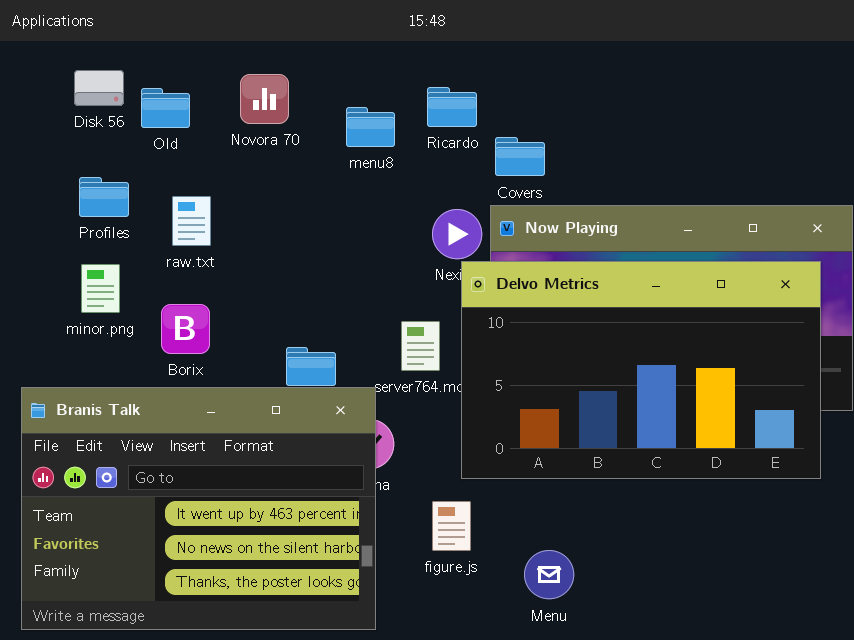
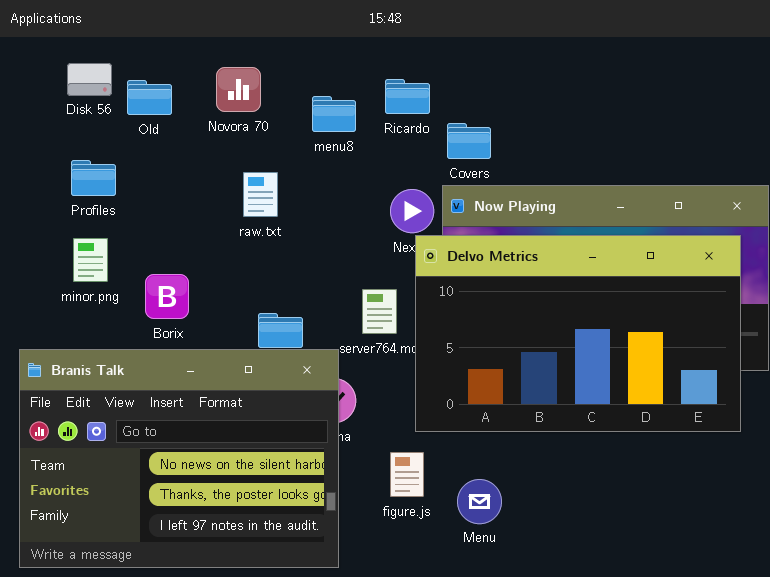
raw.txt: [172,196,211,246] -> [243,172,278,217], moved
Branis Talk: [21,387,376,630] -> [19,349,339,568], scrolled down 1 row
Menu: [524,550,574,599] -> [457,479,502,524], moved

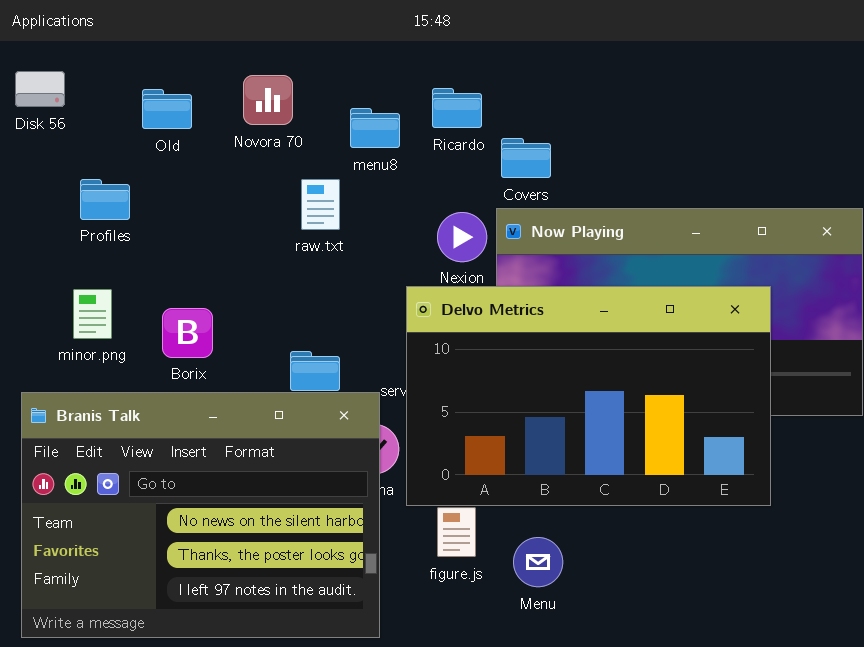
Disk 56: [67,63,112,96] -> [15,71,65,107], moved
raw.txt: [243,172,278,217] -> [301,179,340,230], moved
Delvo Metrics: [415,235,741,432] -> [406,286,771,506], moved
minor.png: [73,238,108,282] -> [73,289,112,339], moved

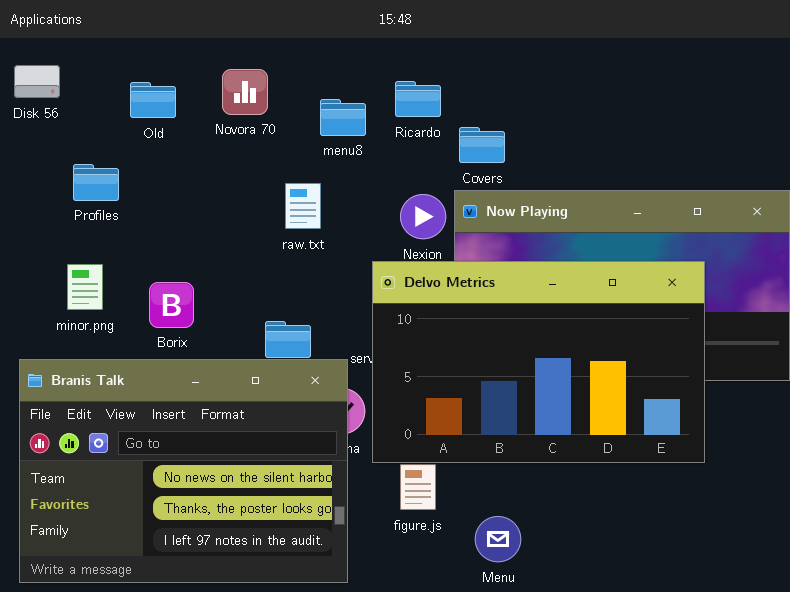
raw.txt: [301,179,340,230] -> [285,183,321,229], moved
Menu: [513,537,563,587] -> [475,516,521,562], moved

